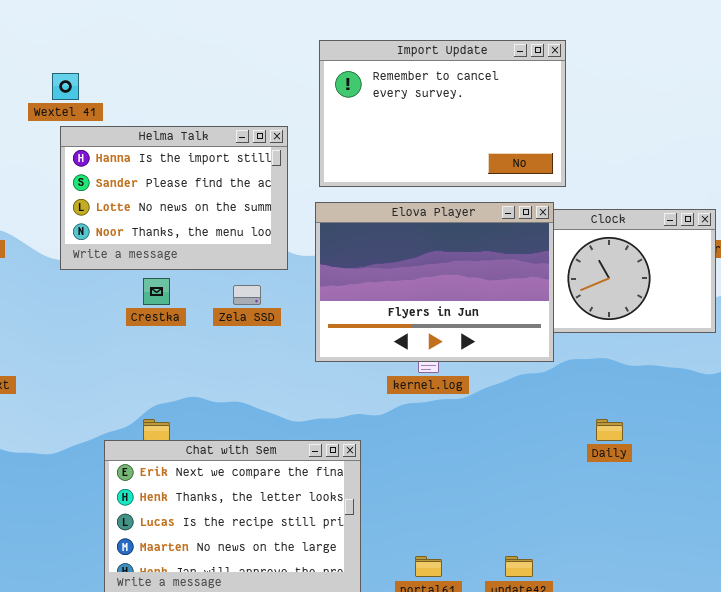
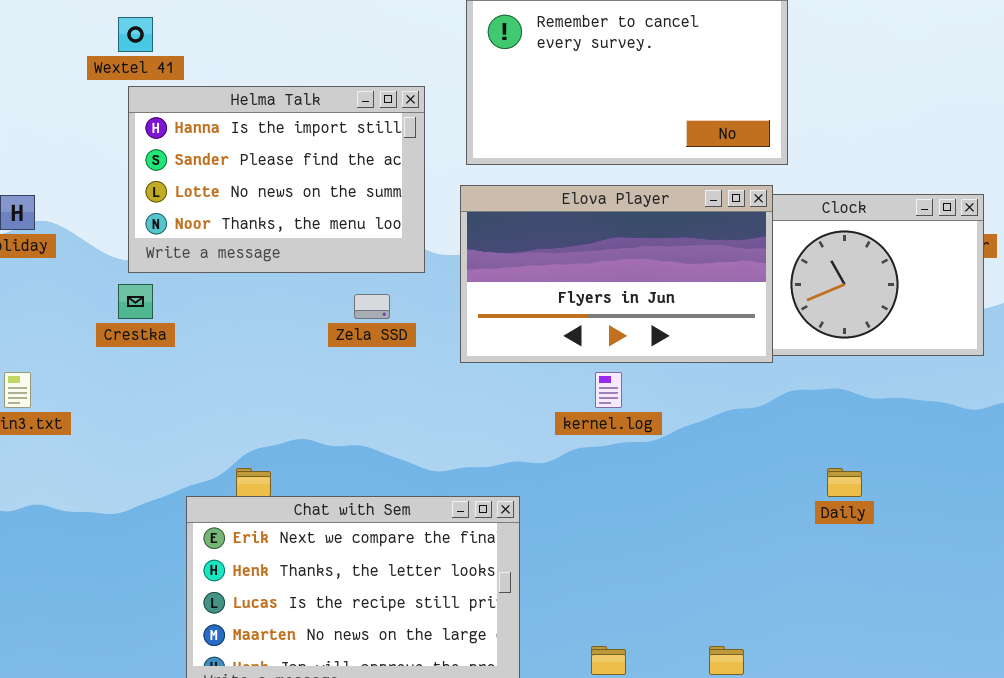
Elova Player: [315,202,554,362] -> [460,185,773,363], resized
Crestka: [143,278,170,305] -> [118,284,153,319], moved

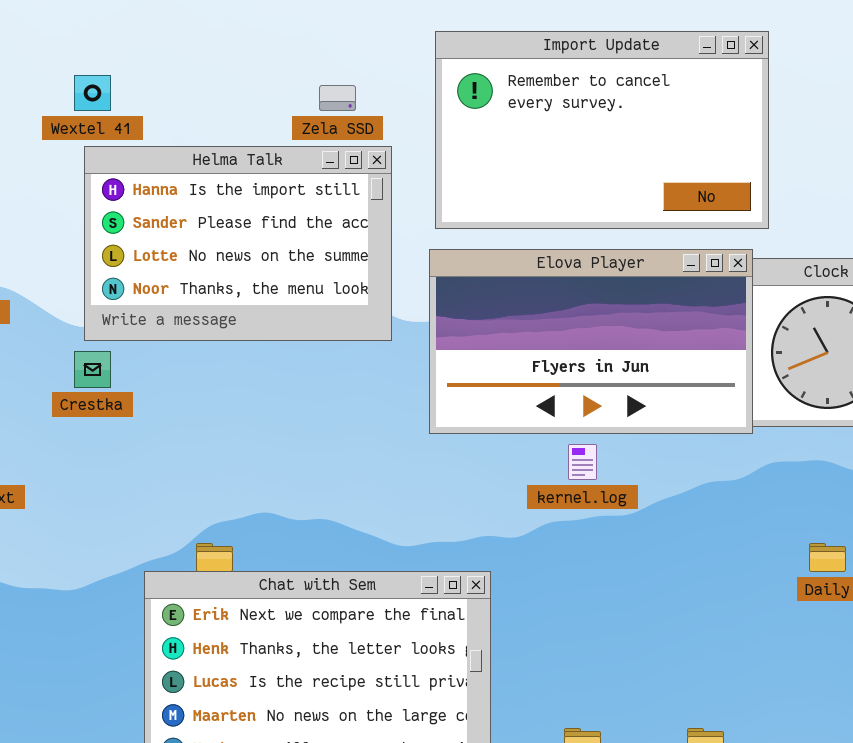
Zela SSD: [354,294,390,319] -> [319,85,356,111], moved

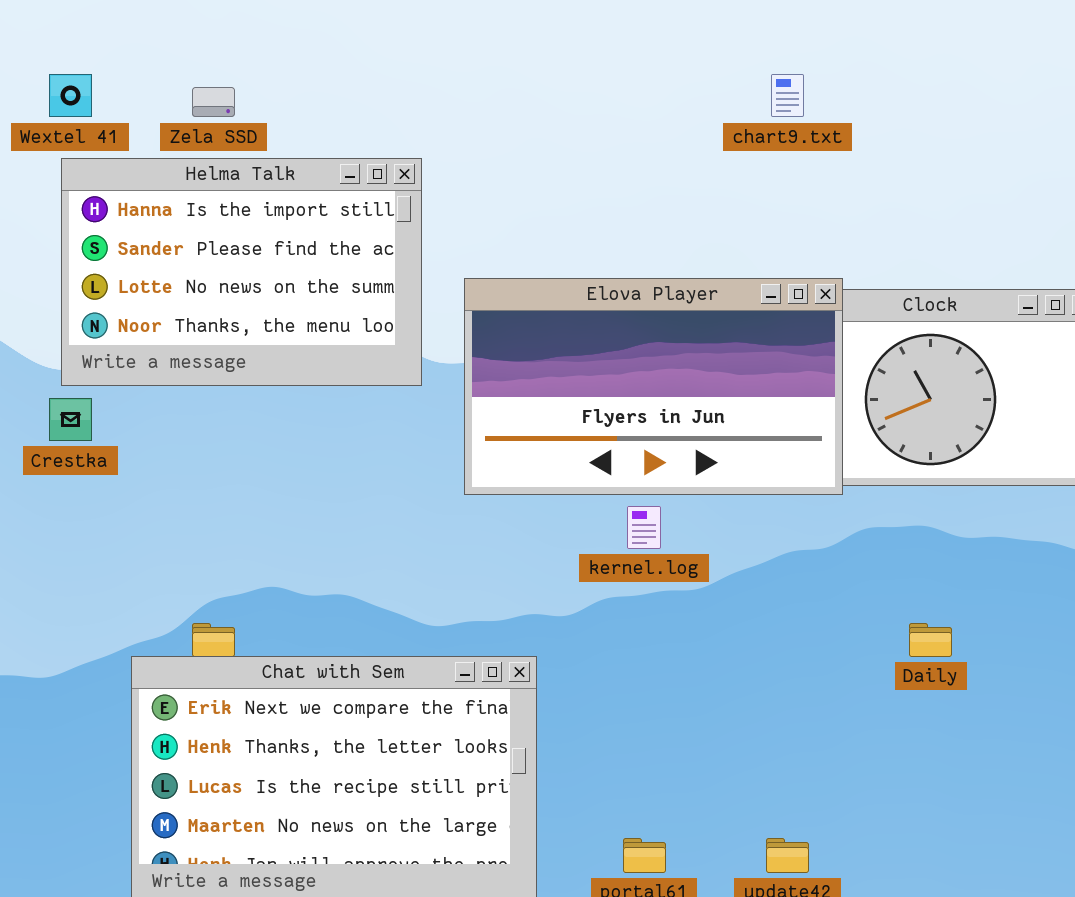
Import Update: [435,31,769,229] -> none, closed
Zela SSD: [319,85,356,111] -> [192,87,235,117], moved

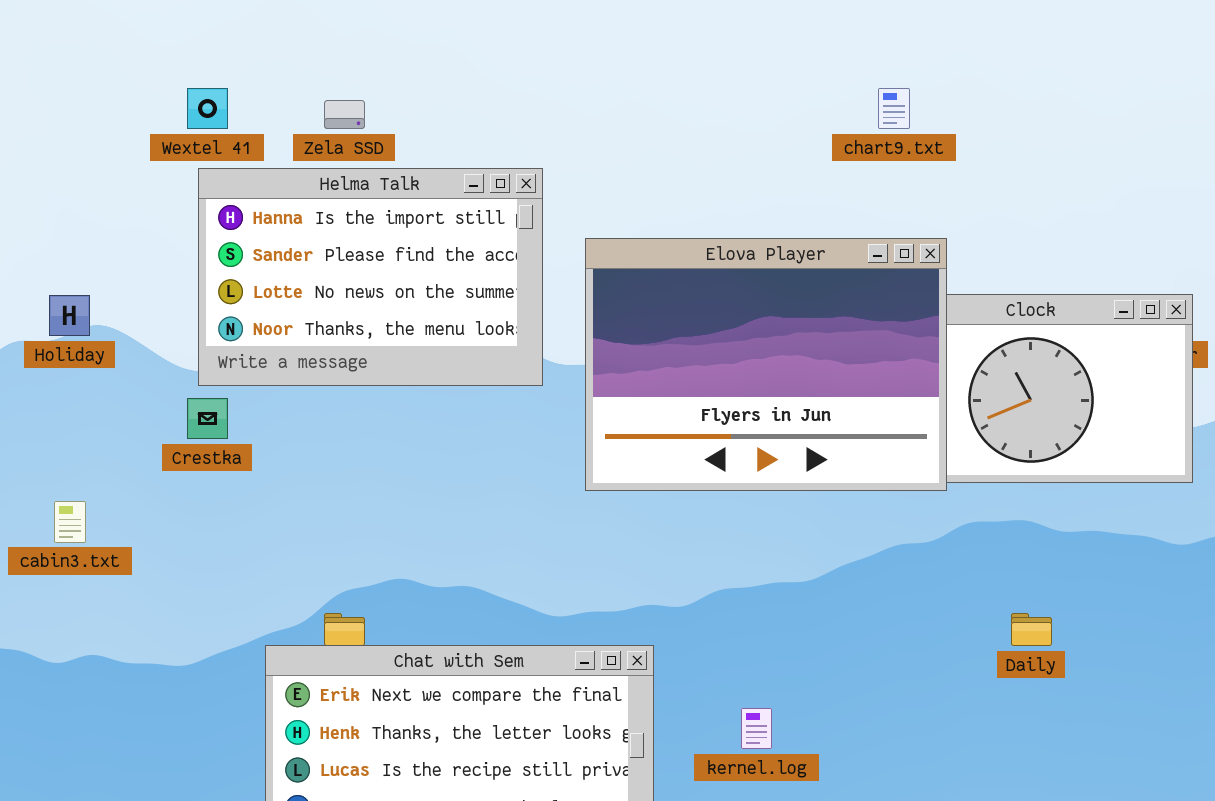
Elova Player: [464,278,843,495] -> [585,238,947,491], resized
kernel.log: [627,506,661,549] -> [741,708,772,749], moved

